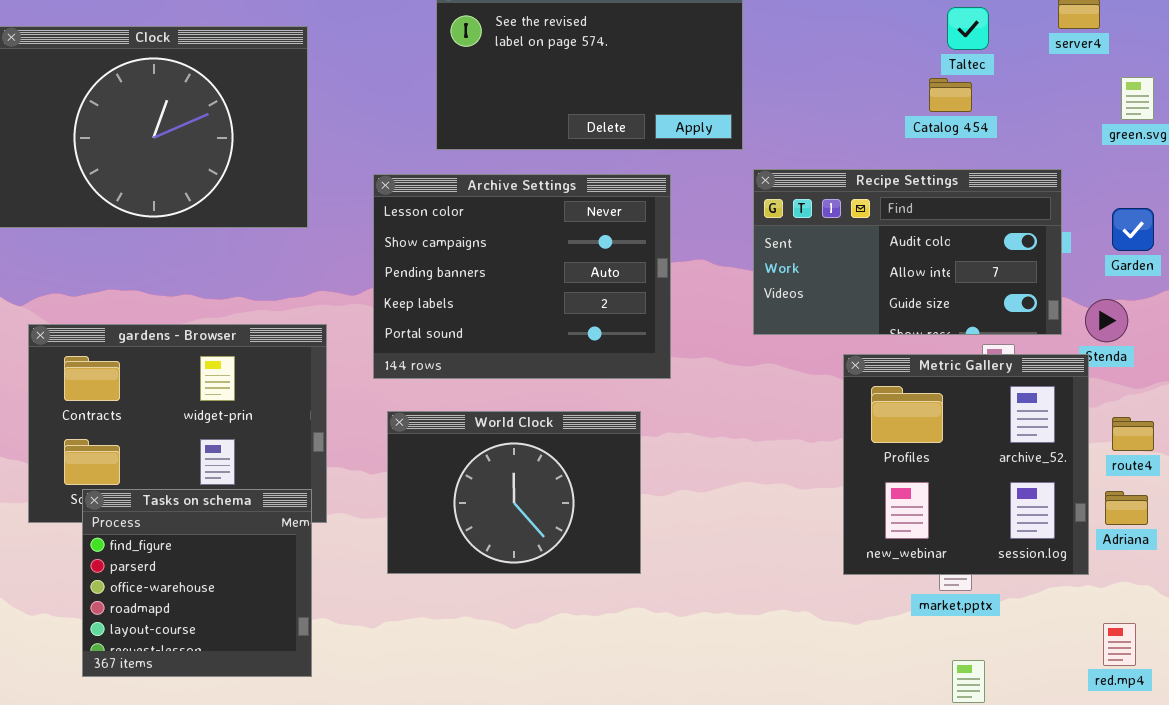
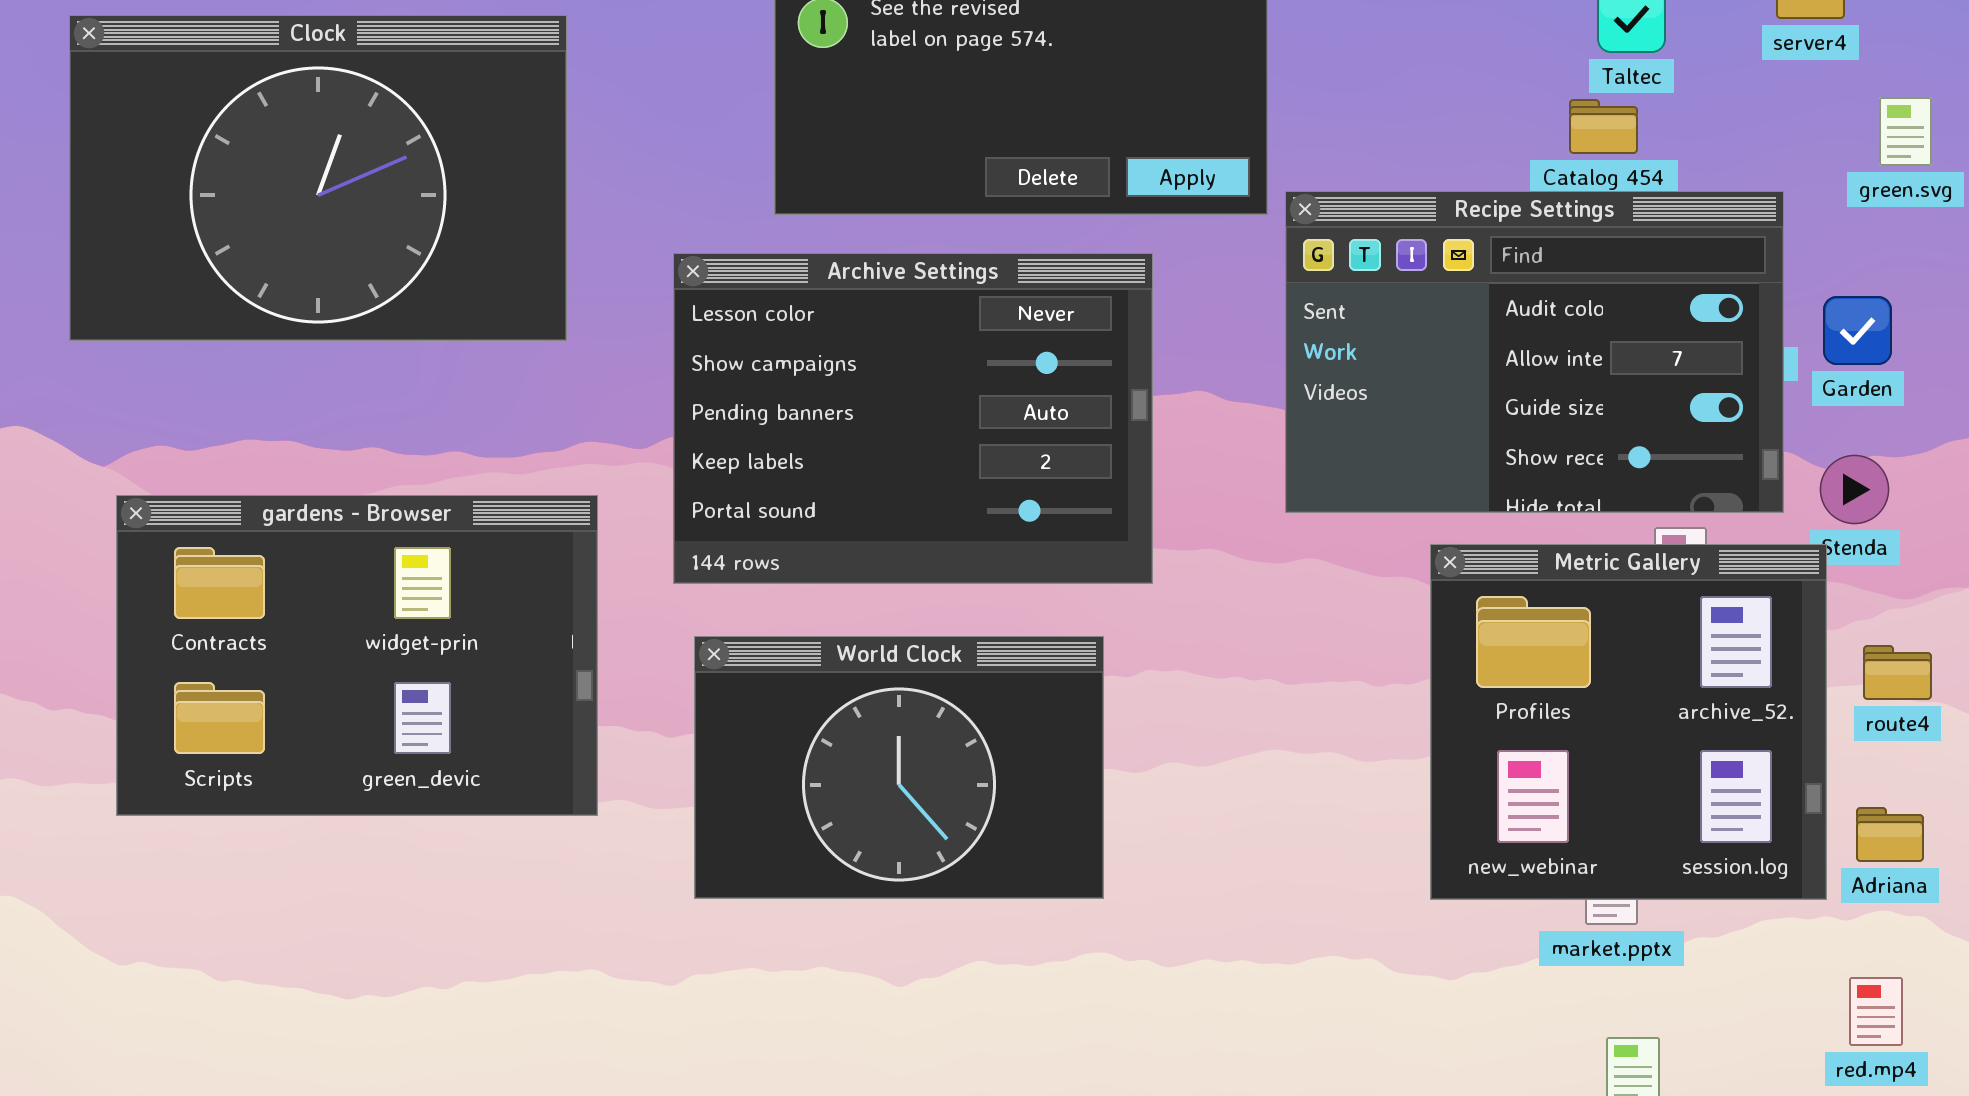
Recipe Settings: [753,169,1062,335] -> [1285,191,1784,513], resized
Garden: [1112,208,1154,251] -> [1823,296,1892,365], moved
Tasks on schema: [82,489,312,677] -> none, closed
Adriana: [1105,491,1148,525] -> [1856,807,1924,862], moved

